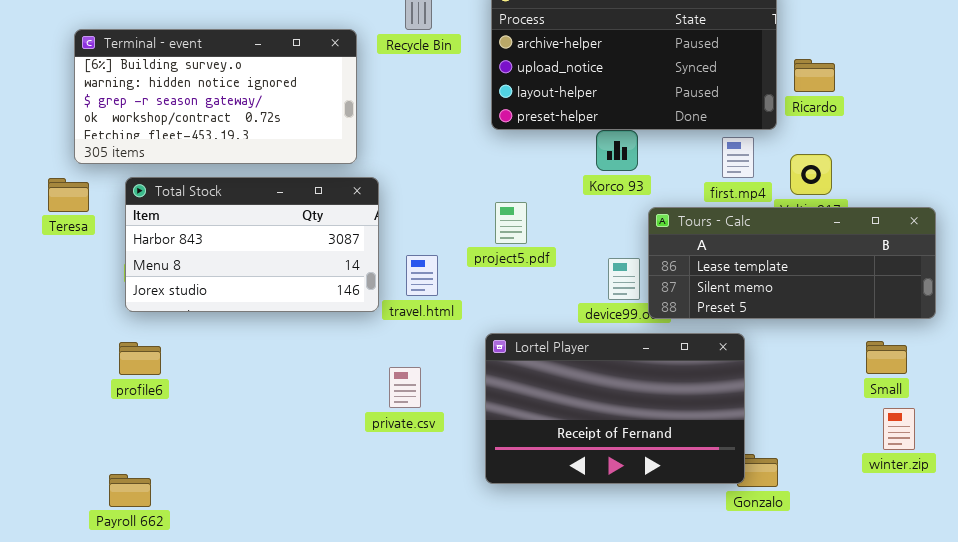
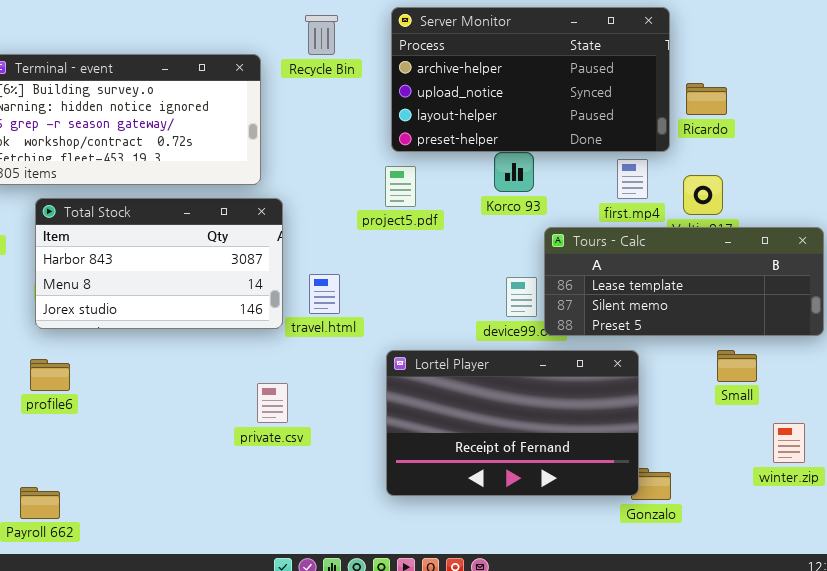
project5.pdf: [495,202,527,244] -> [385,166,416,207], moved
Small: [866,341,907,374] -> [717,350,757,382], moved
private.csv: [389,367,421,408] -> [257,383,288,423], moved

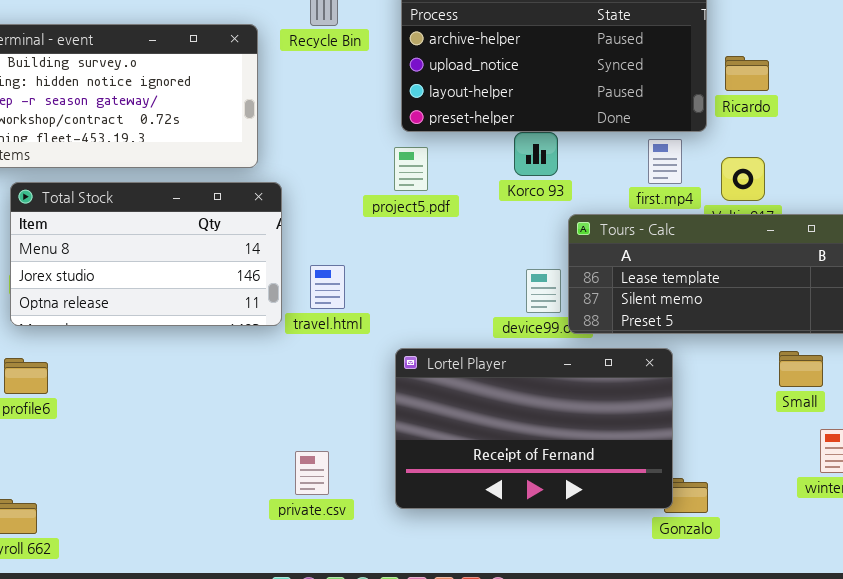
Total Stock: [35,198,283,329] -> [10,182,282,326], scrolled down 1 row
Small: [717,350,757,382] -> [779,351,823,387], moved
private.csv: [257,383,288,423] -> [295,451,329,495], moved

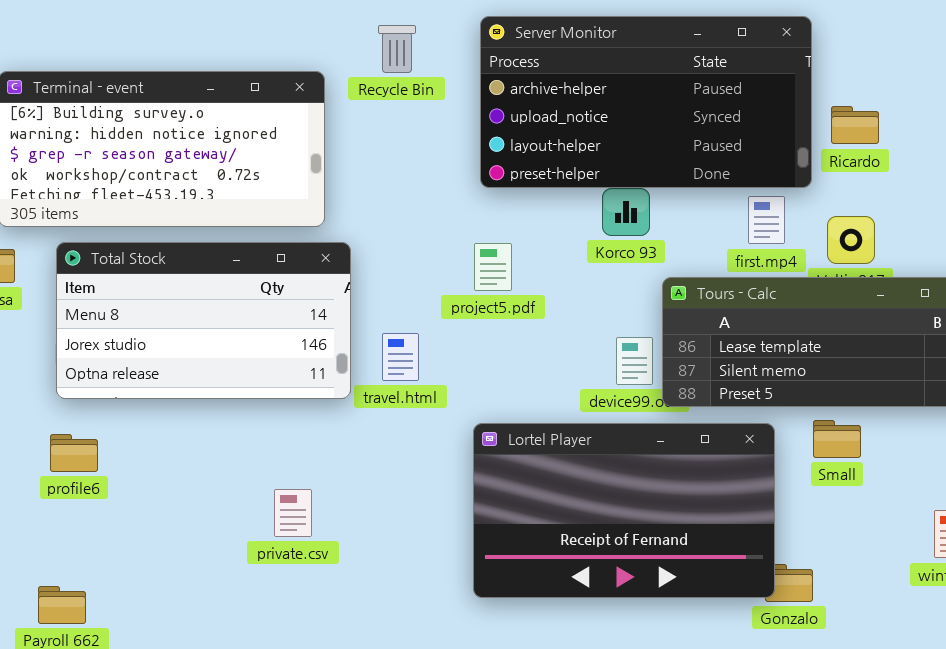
project5.pdf: [394,147,428,191] -> [474,243,512,291], moved
Small: [779,351,823,387] -> [813,420,861,458], moved
private.csv: [295,451,329,495] -> [274,489,312,537], moved

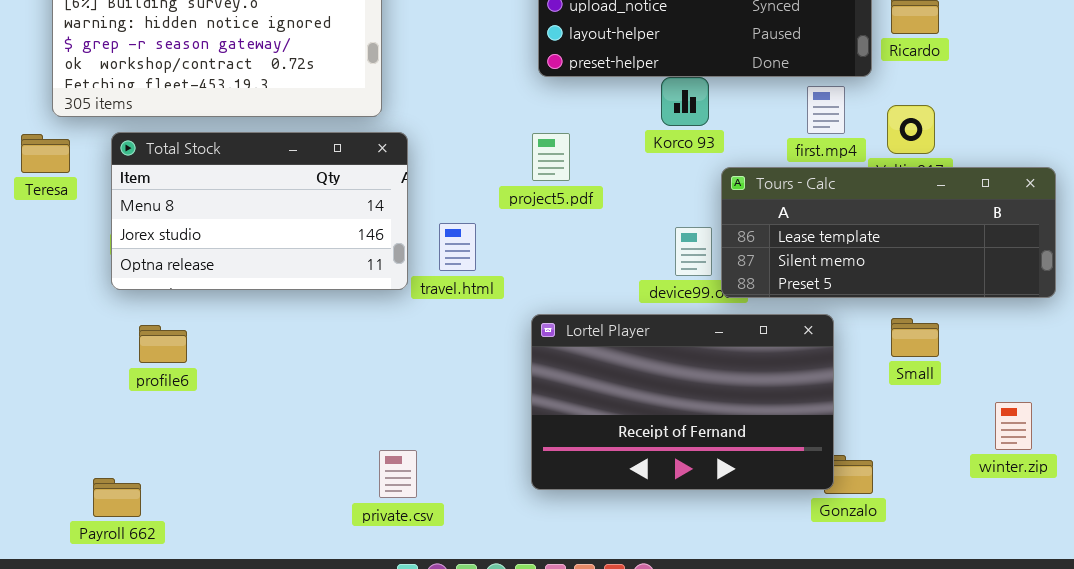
Small: [813,420,861,458] -> [891,318,939,357], moved
profile6: [50,434,98,472] -> [139,325,187,363], moved
private.csv: [274,489,312,537] -> [379,450,417,498], moved

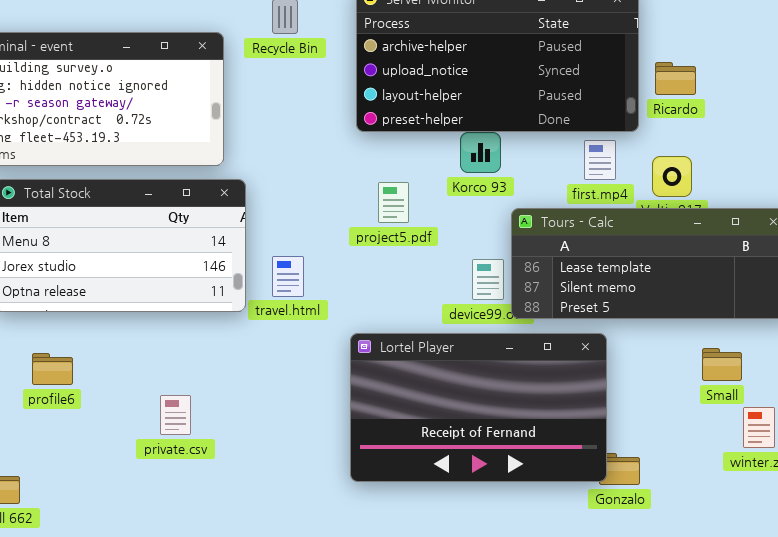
project5.pdf: [532,133,570,181] -> [378,182,409,223], moved
Small: [891,318,939,357] -> [702,348,742,381], moved
profile6: [139,325,187,363] -> [32,353,73,385], moved
private.csv: [379,450,417,498] -> [160,395,191,435], moved

